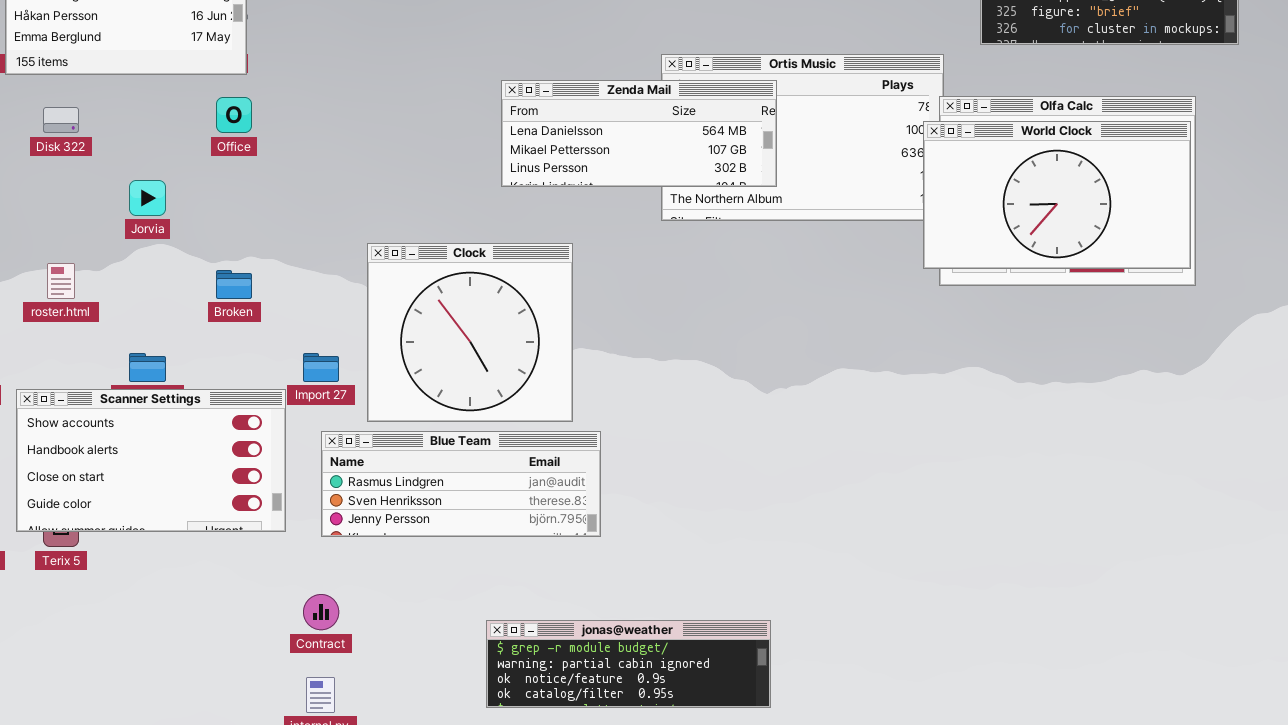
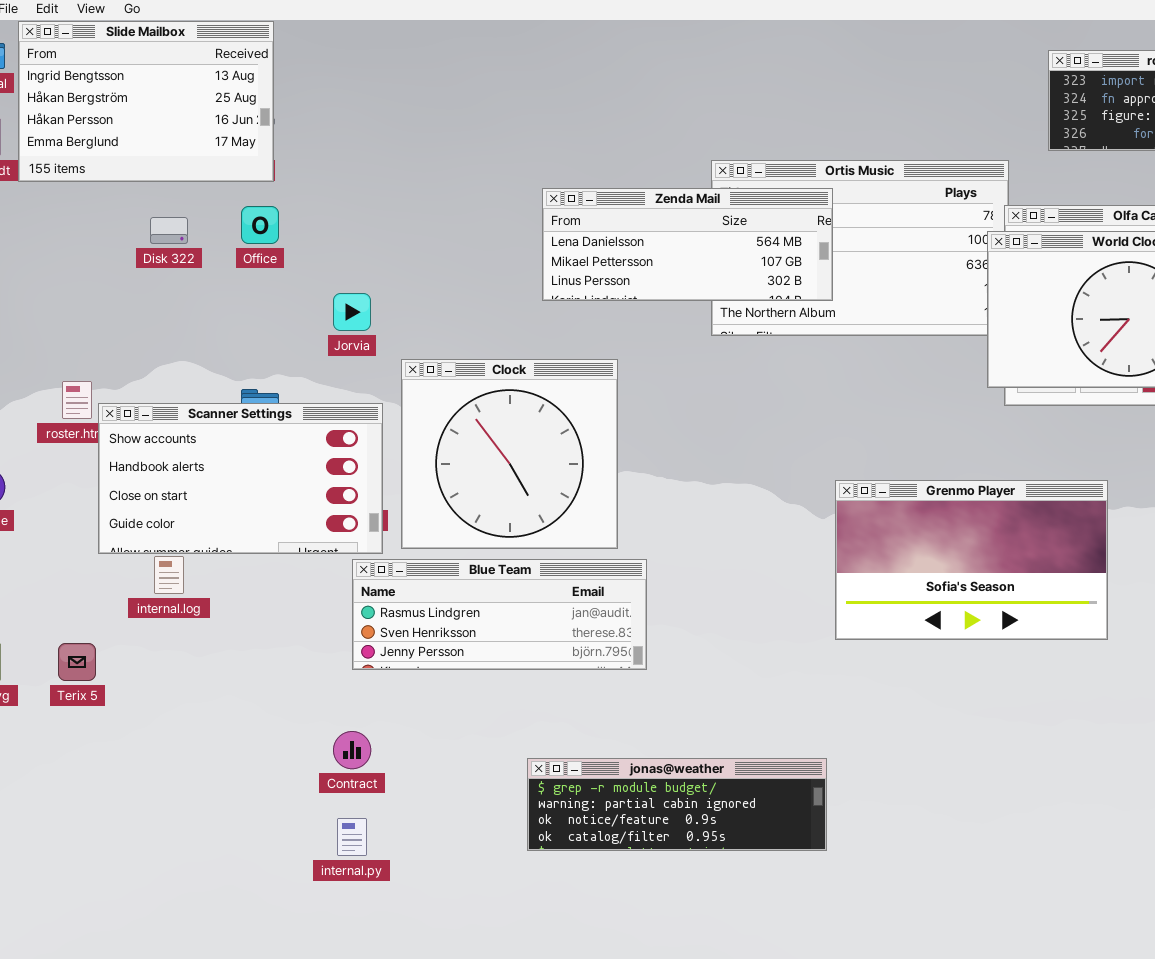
Disk 322: [43,107,79,133] -> [150,217,188,244], moved
Jorvia: [129,180,166,216] -> [333,293,371,331], moved
Grenmo Player: none -> [835,480,1108,640], opened
Scanner Settings: [16,389,286,532] -> [98,403,383,554], moved

